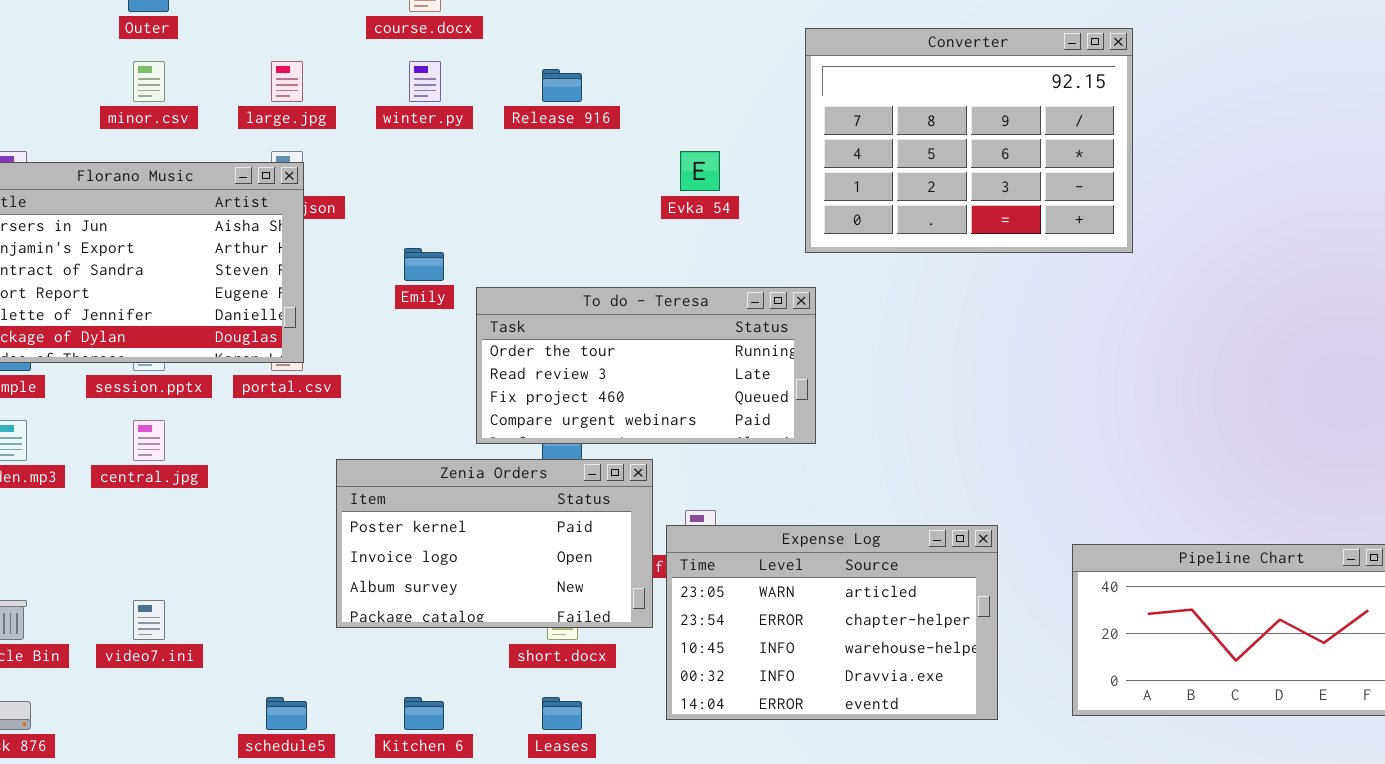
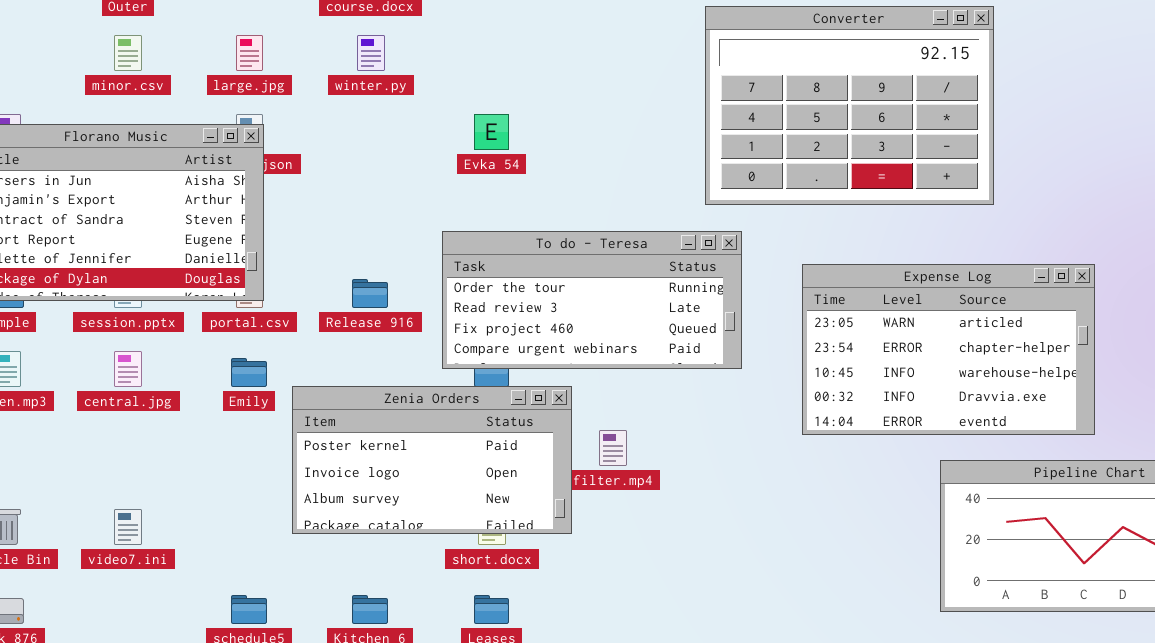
Release 916: [542,69,582,102] -> [352,279,388,308], moved
Evka 54: [680,151,720,191] -> [474,114,509,150], moved
Emily: [404,248,444,281] -> [231,358,267,387], moved
To do - Teresa: [476,287,816,444] -> [442,231,742,369], moved
Expense Log: [666,525,998,720] -> [802,264,1095,435], moved

